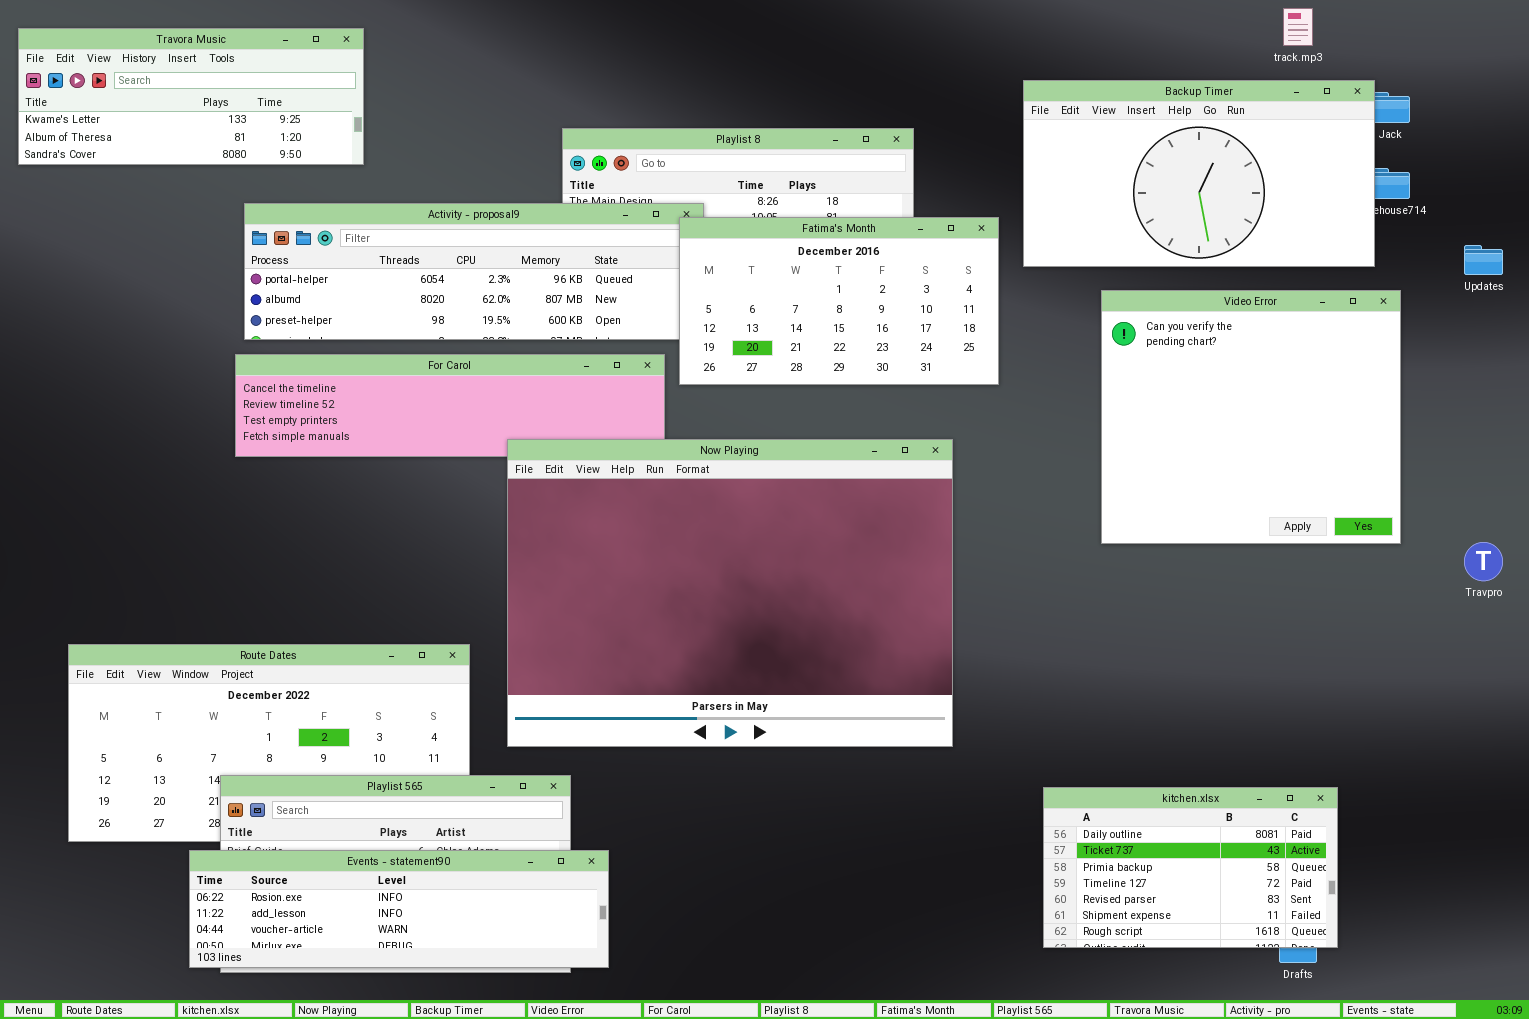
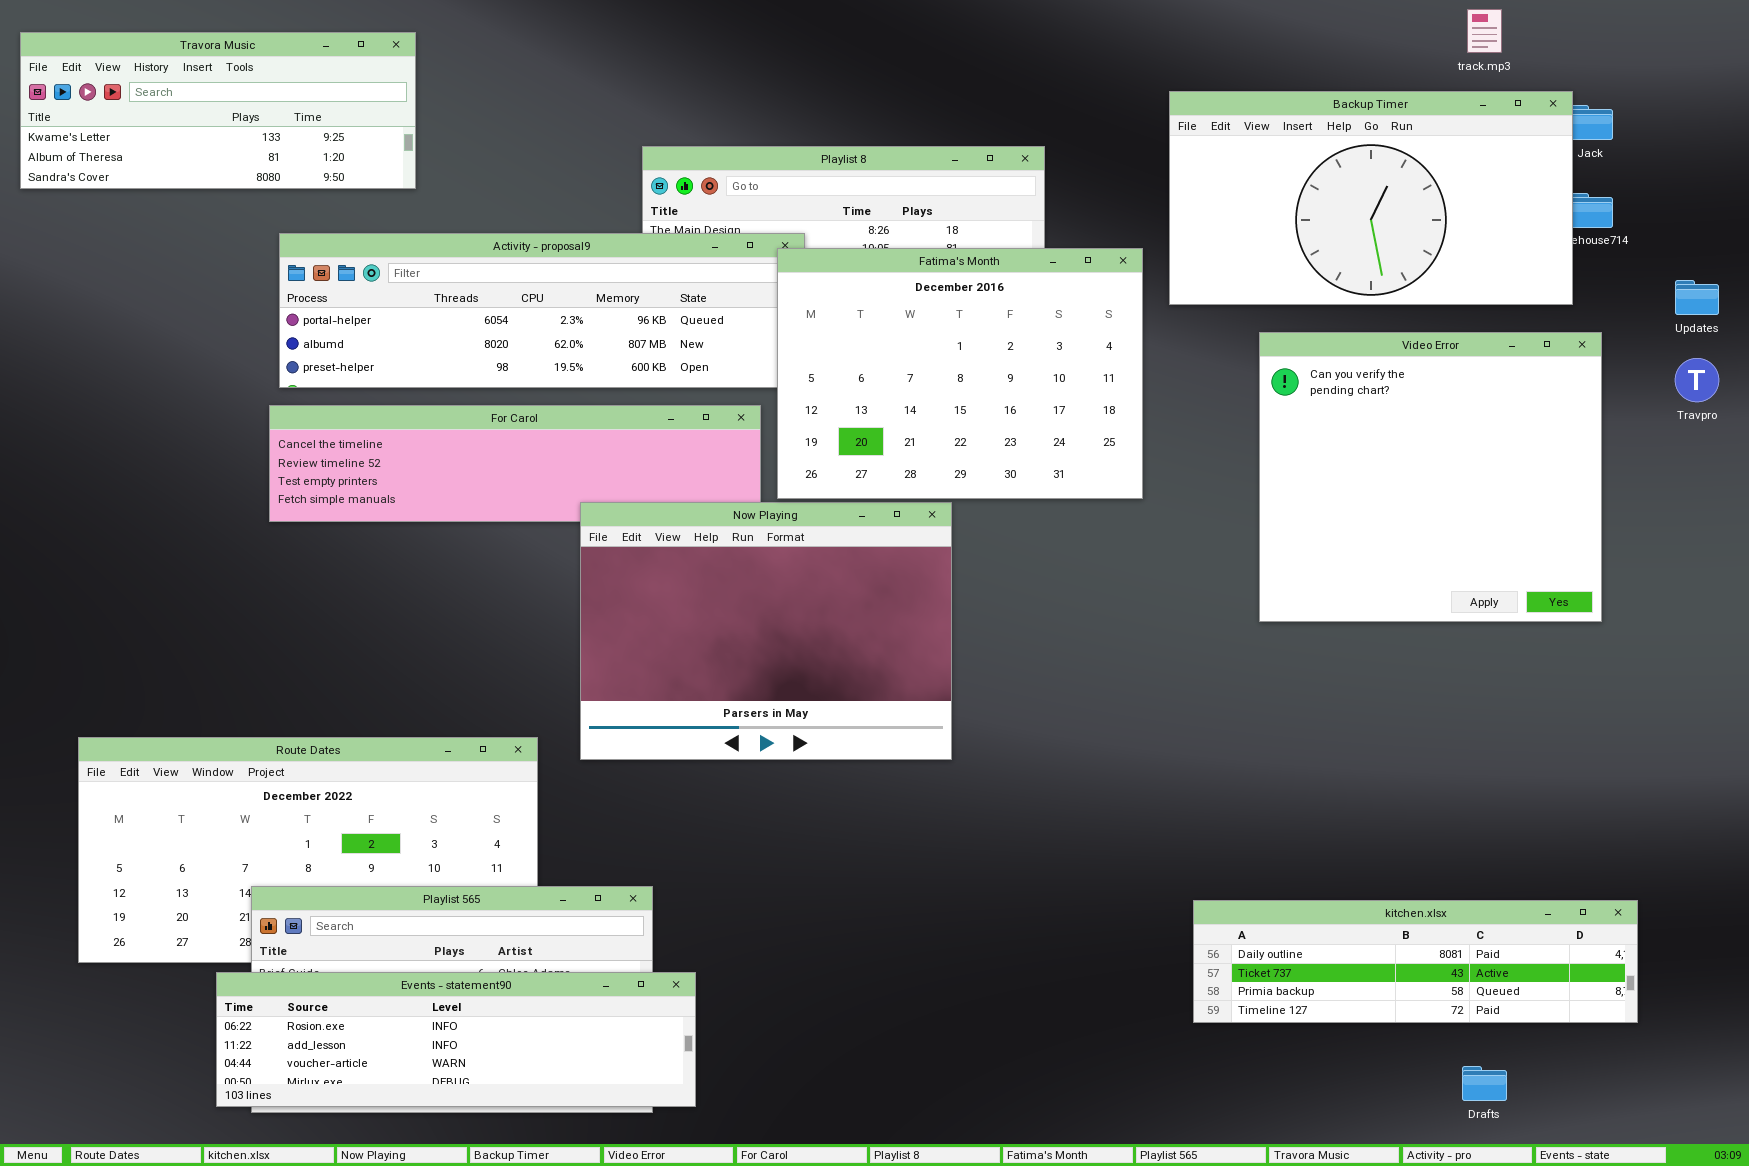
Fatima's Month: [679,217,999,385] -> [777,248,1143,499], resized
Now Playing: [507,439,953,747] -> [580,502,952,760], resized
Travpro: [1464,542,1503,581] -> [1675,358,1719,402], moved
kitchen.xlsx: [1043,787,1338,948] -> [1193,900,1638,1023], resized

